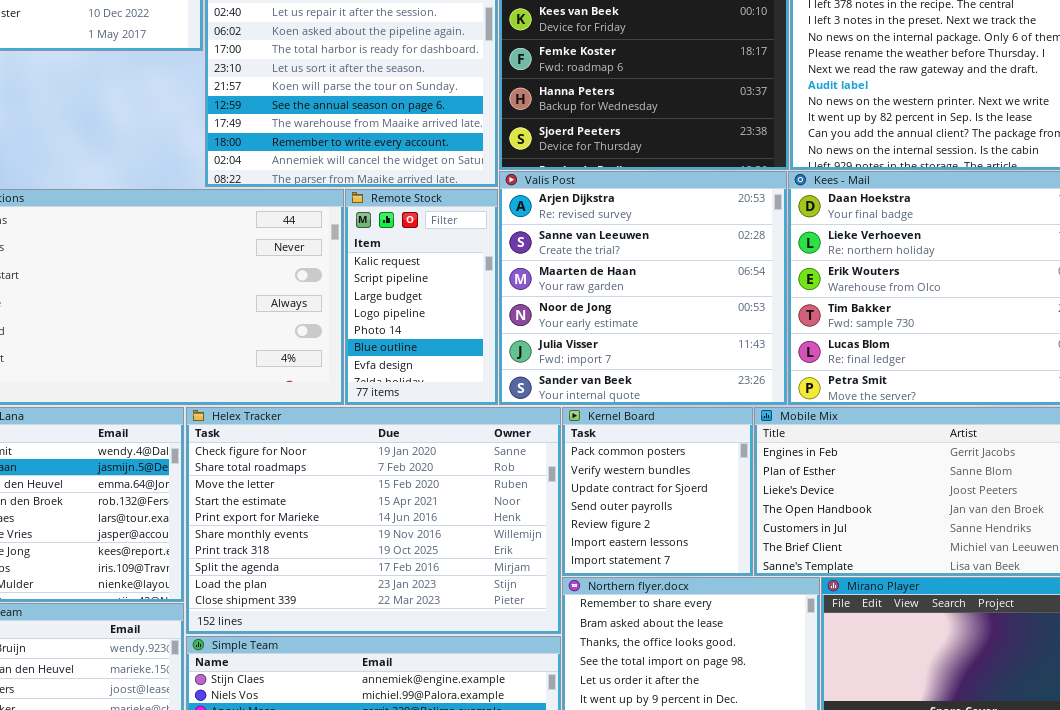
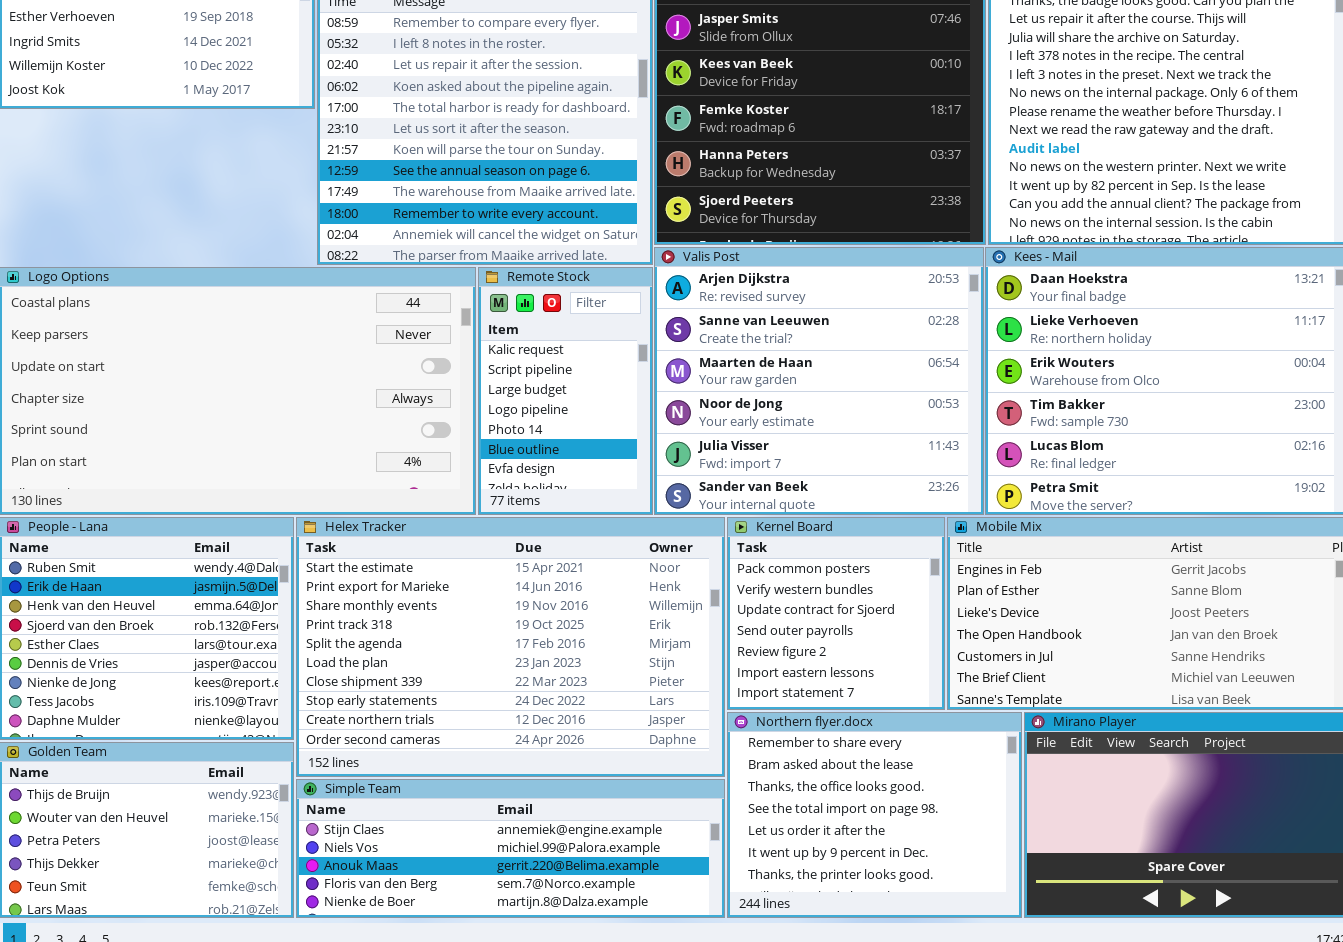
Helex Tracker: [186,407,561,634] -> [296,517,725,777], scrolled down 3 rows

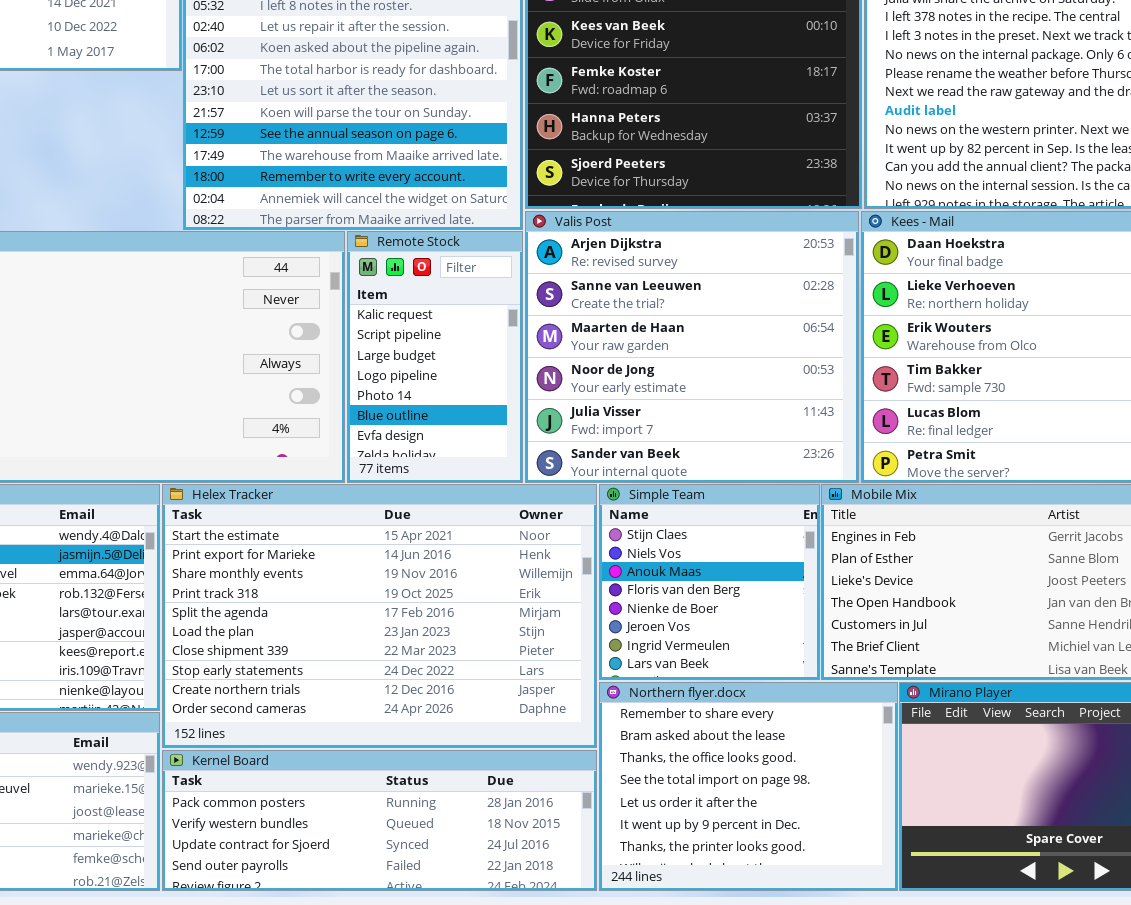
Kernel Board: [727,517,945,710] -> [162,750,597,891], moved, resized
Simple Team: [296,779,725,918] -> [599,484,820,680], moved, resized

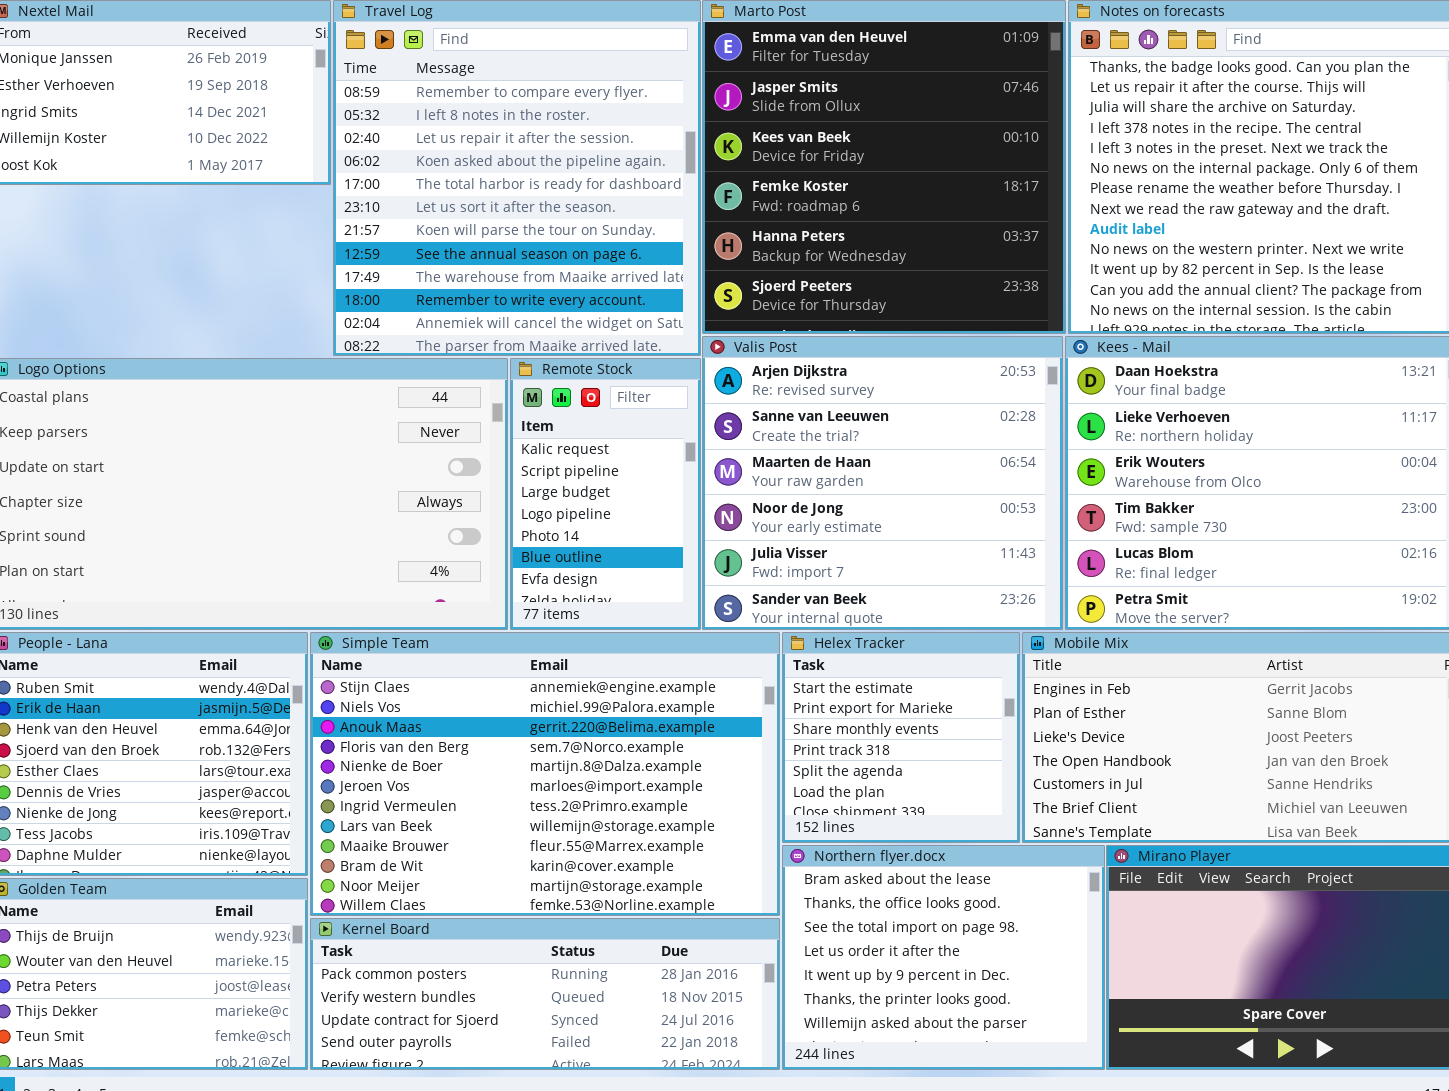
Helex Tracker: [162,484,597,748] -> [782,632,1020,843], moved, resized
Simple Team: [599,484,820,680] -> [310,632,780,916], moved, resized
Northern flyer.docx: [599,682,898,891] -> [782,845,1105,1070], scrolled down 1 row

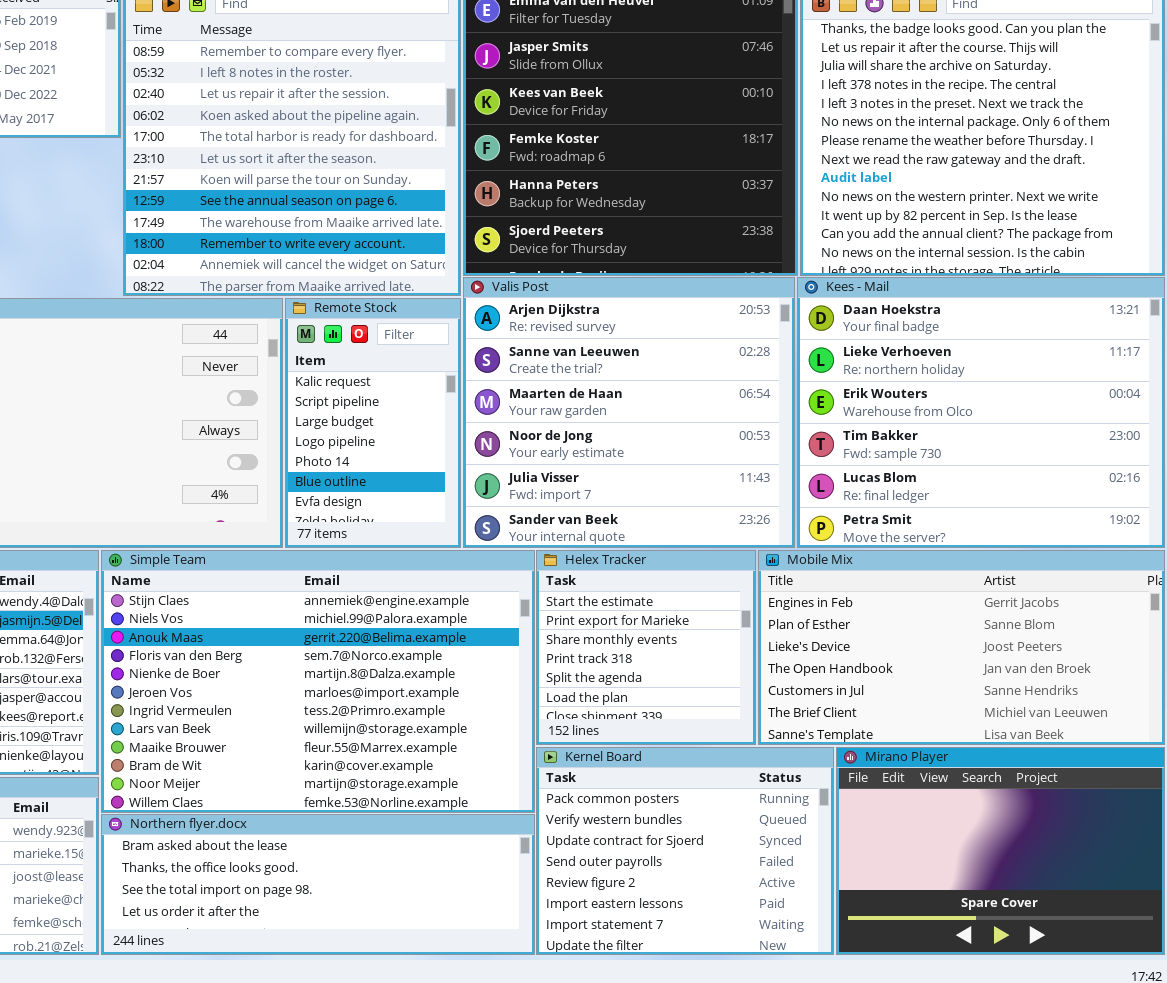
Northern flyer.docx: [782,845,1105,1070] -> [101,814,535,955], moved, resized
Kernel Board: [310,918,780,1070] -> [536,747,834,955], moved, resized

